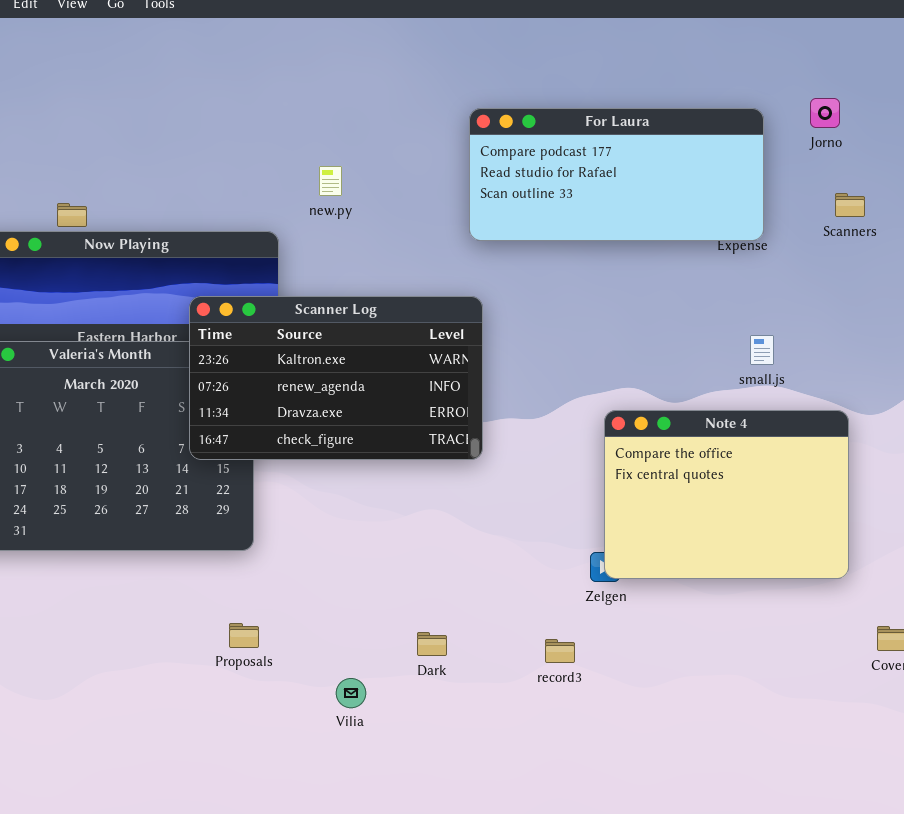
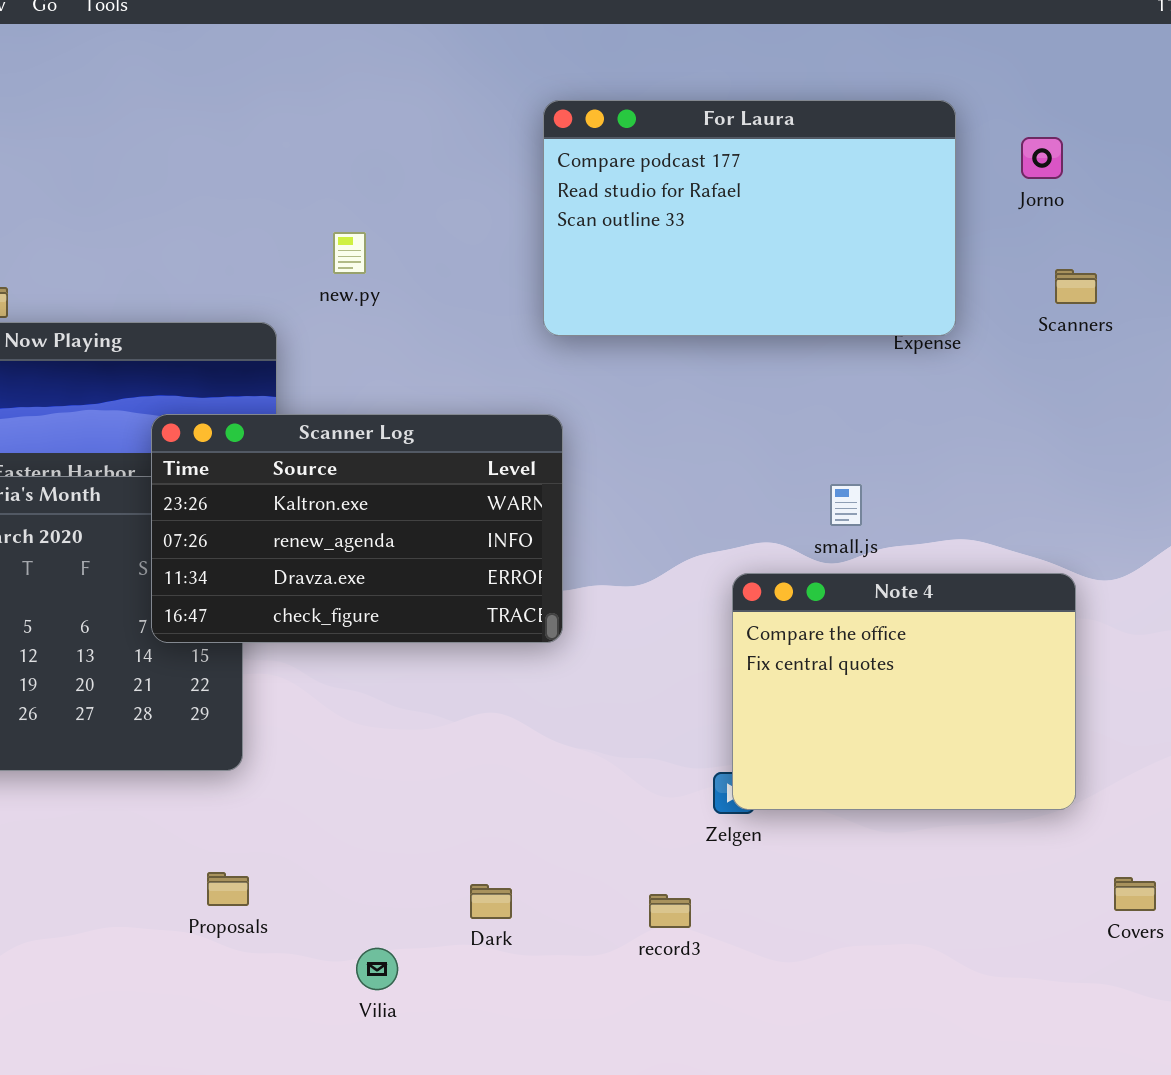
For Laura: [469,108,764,241] -> [543,100,956,336], resized
small.js: [750,335,774,365] -> [830,484,862,526], moved

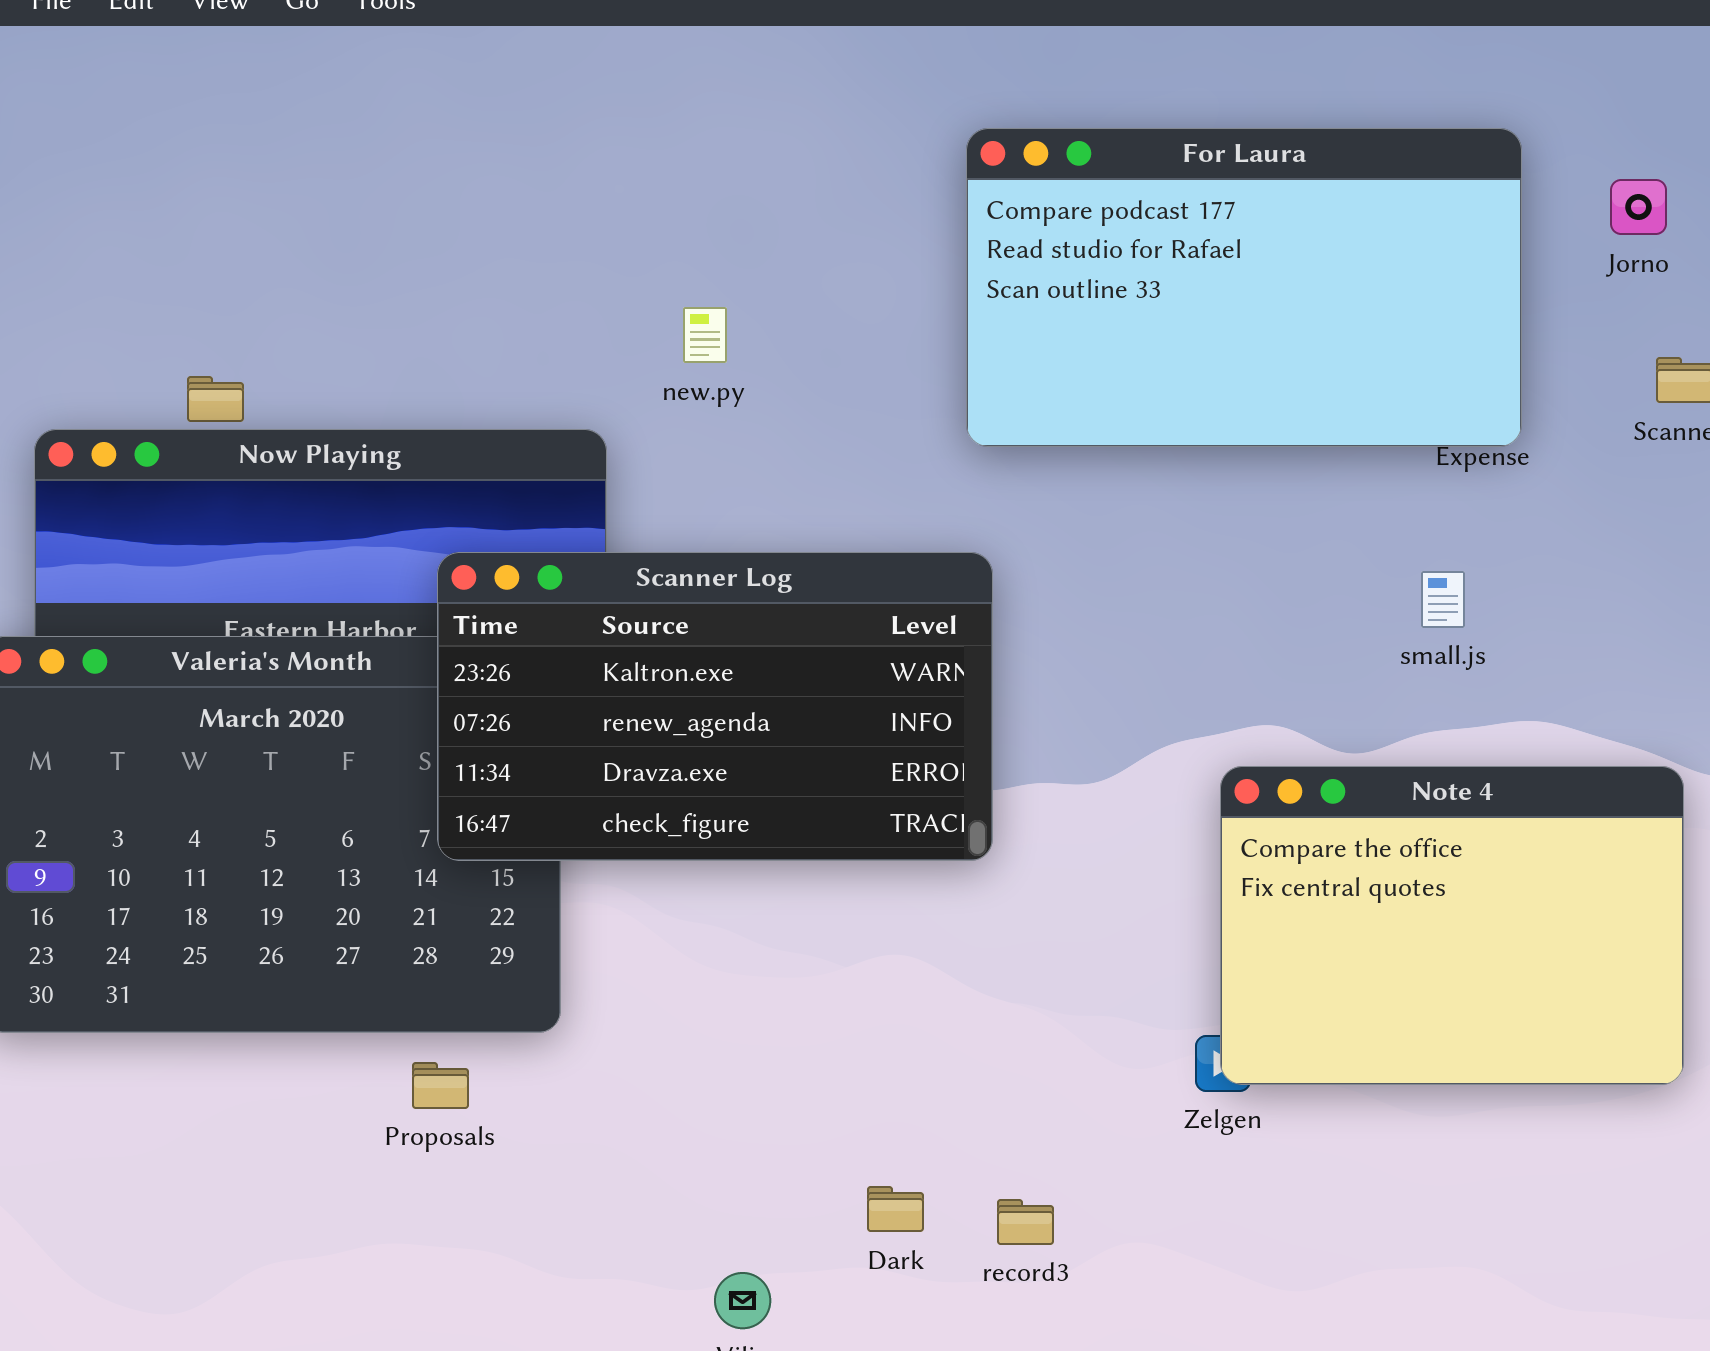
small.js: [830,484,862,526] -> [1421,571,1465,628], moved
Proposals: [207,872,249,906] -> [412,1062,469,1109], moved
record3: [649,894,691,928] -> [997,1199,1054,1245], moved

